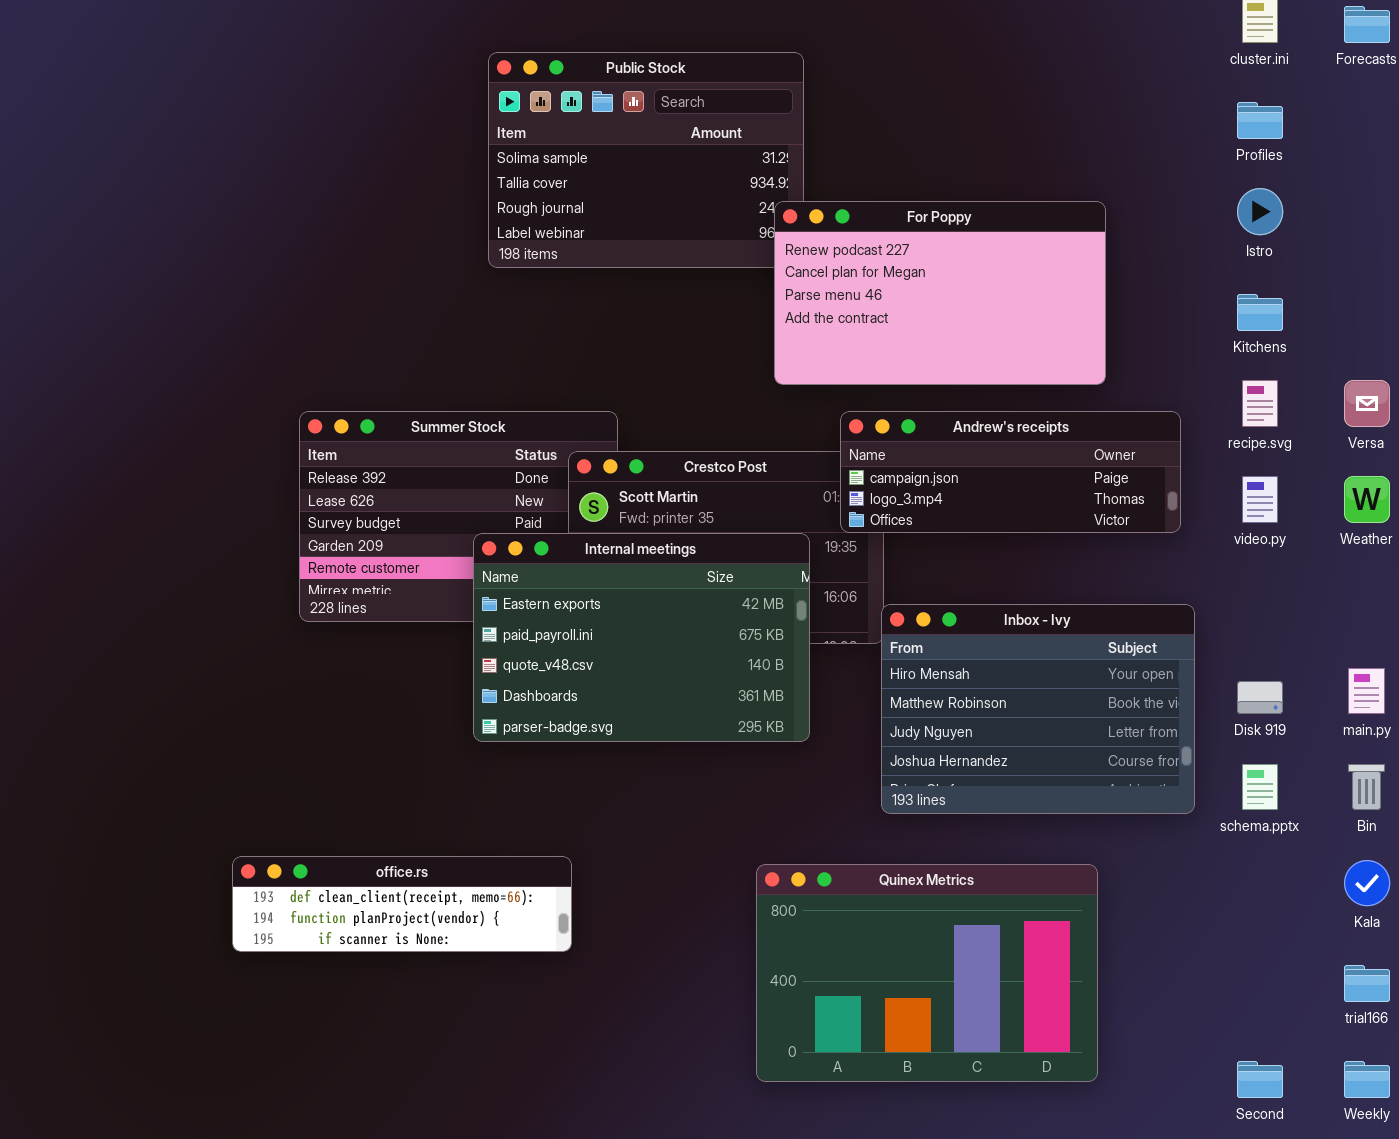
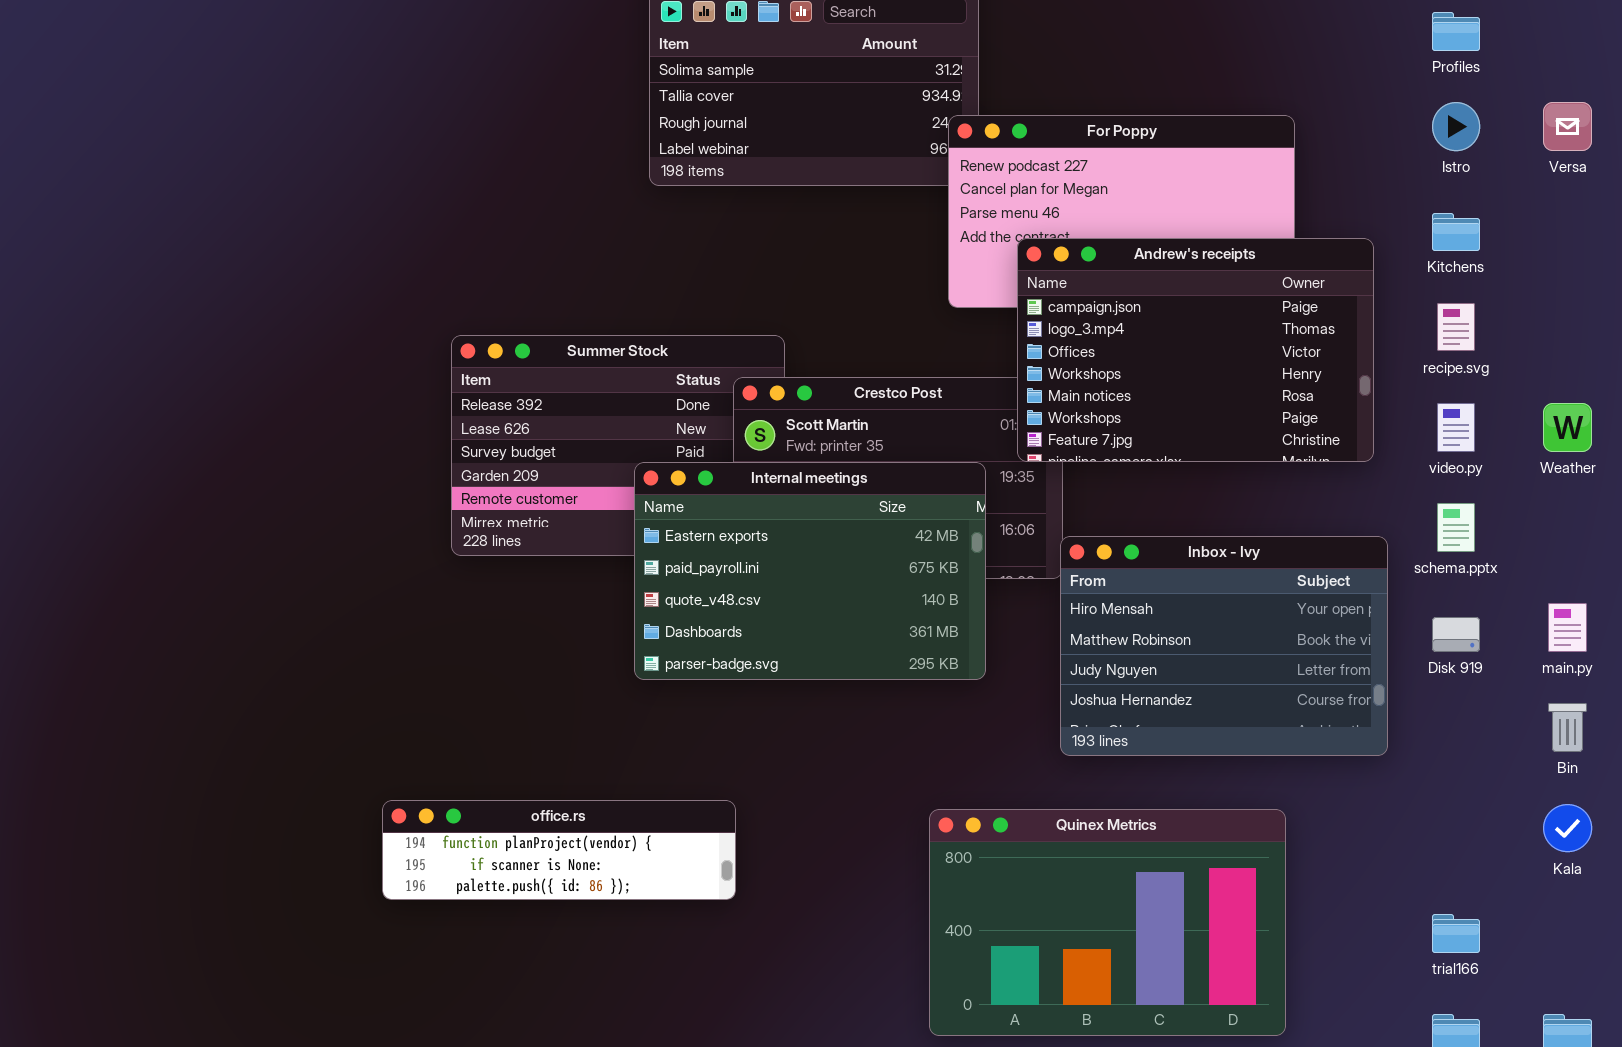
Versa: [1344,380,1390,427] -> [1543,102,1592,151], moved
Andrew's receipts: [840,411,1181,533] -> [1017,238,1374,462], resized
schema.pptx: [1242,764,1278,810] -> [1437,503,1475,552], moved
office.rs: [232,856,572,952] -> [382,800,736,900], scrolled down 1 row
trial166: [1344,965,1390,1002] -> [1432,914,1480,953], moved

